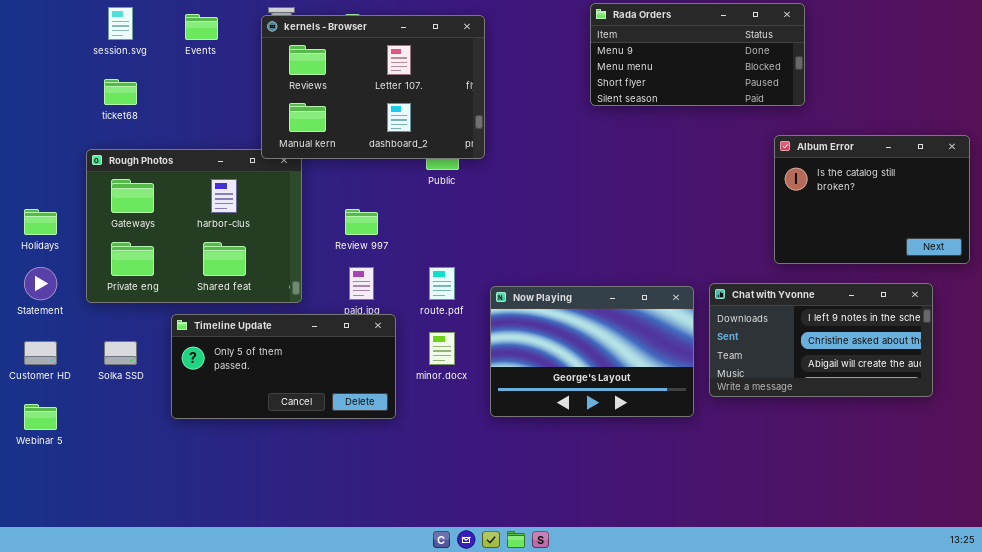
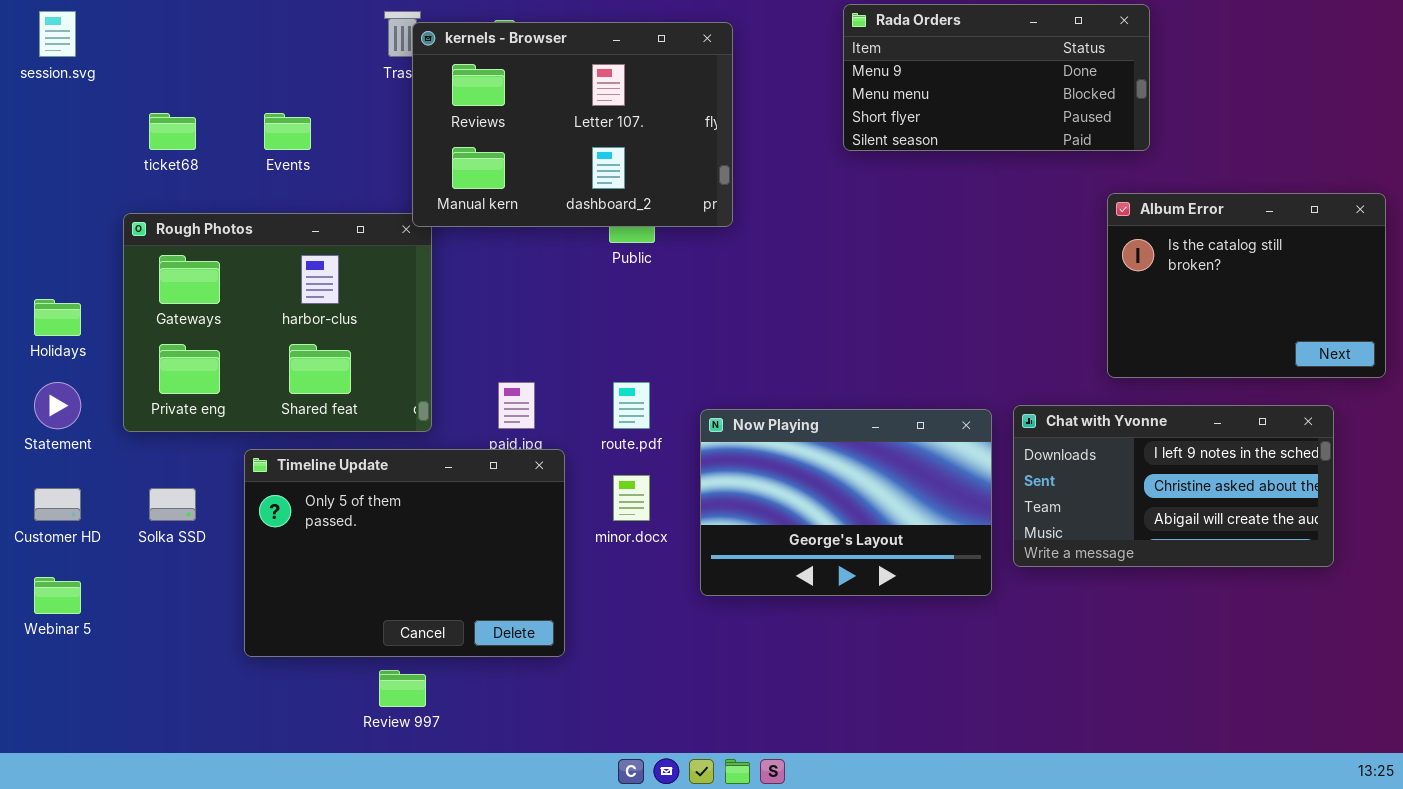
session.svg: [108,7,133,40] -> [39,11,76,57], moved
Events: [185,14,218,40] -> [264,113,311,150], moved
kernels - Browser: [261,15,485,159] -> [412,22,733,227], moved
Review 997: [345,209,378,235] -> [379,670,426,707], moved
Timeline Update: [171,314,396,419] -> [244,449,565,657], resized

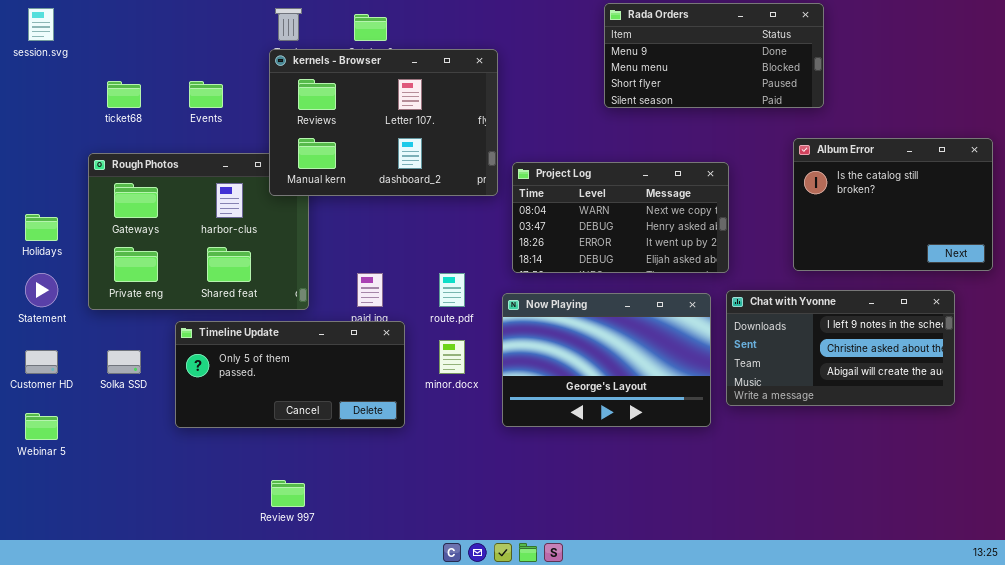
kernels - Browser: [412,22,733,227] -> [269,49,498,196], moved
Project Log: none -> [512,162,729,273], opened
Timeline Update: [244,449,565,657] -> [175,321,405,428], resized

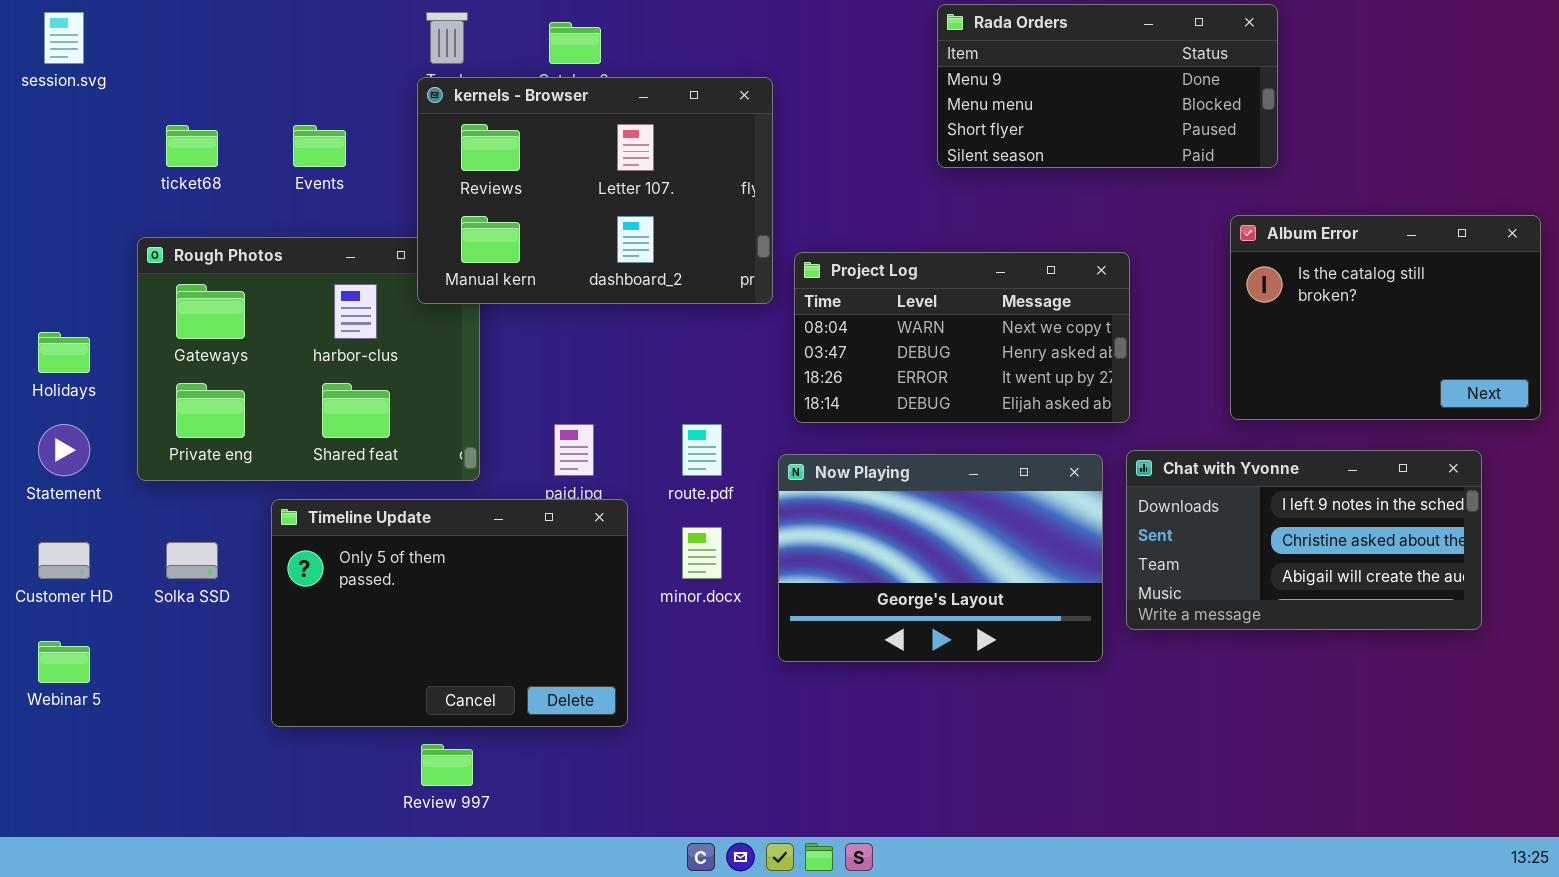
Timeline Update: [175,321,405,428] -> [271,499,628,727], resized

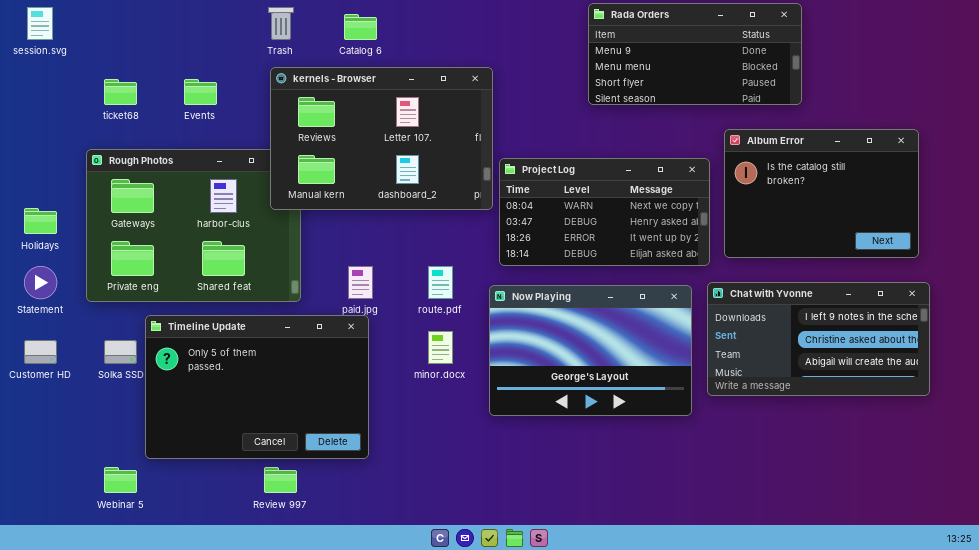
kernels - Browser: [417,77,773,304] -> [270,67,493,210], moved
Album Error: [1230,215,1541,420] -> [724,129,919,258], moved
Timeline Update: [271,499,628,727] -> [145,315,369,459], moved
Webinar 5: [38,641,90,683] -> [104,467,137,493], moved

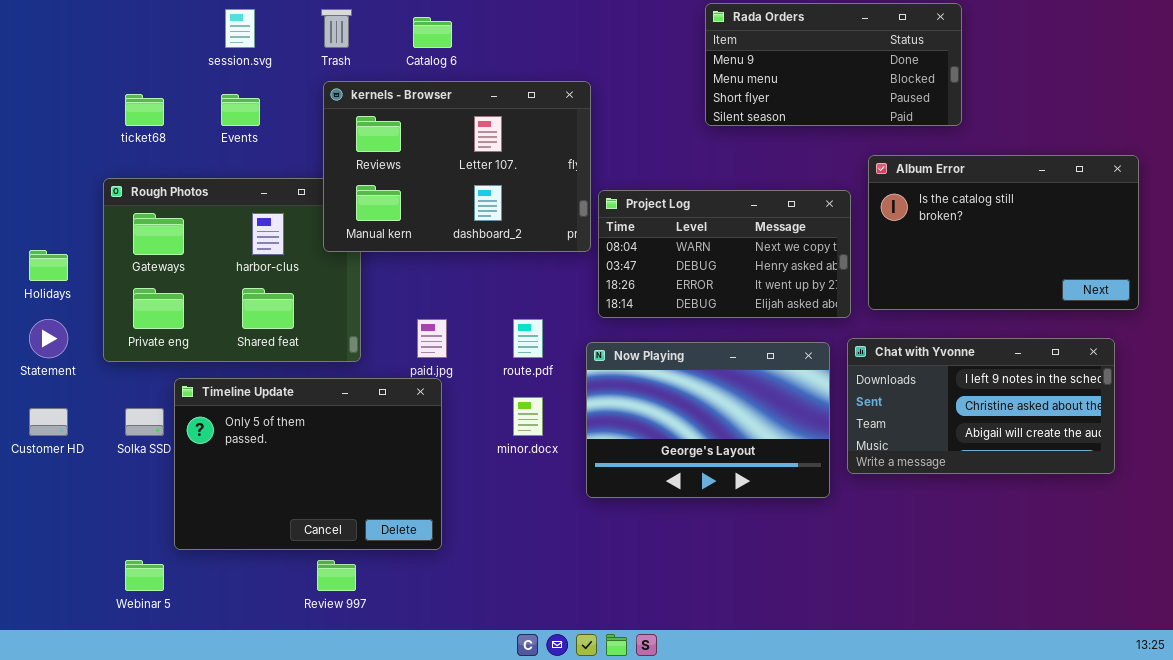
session.svg: [27,7,53,40] -> [225,9,255,48], moved
Album Error: [724,129,919,258] -> [868,155,1139,310], resized

